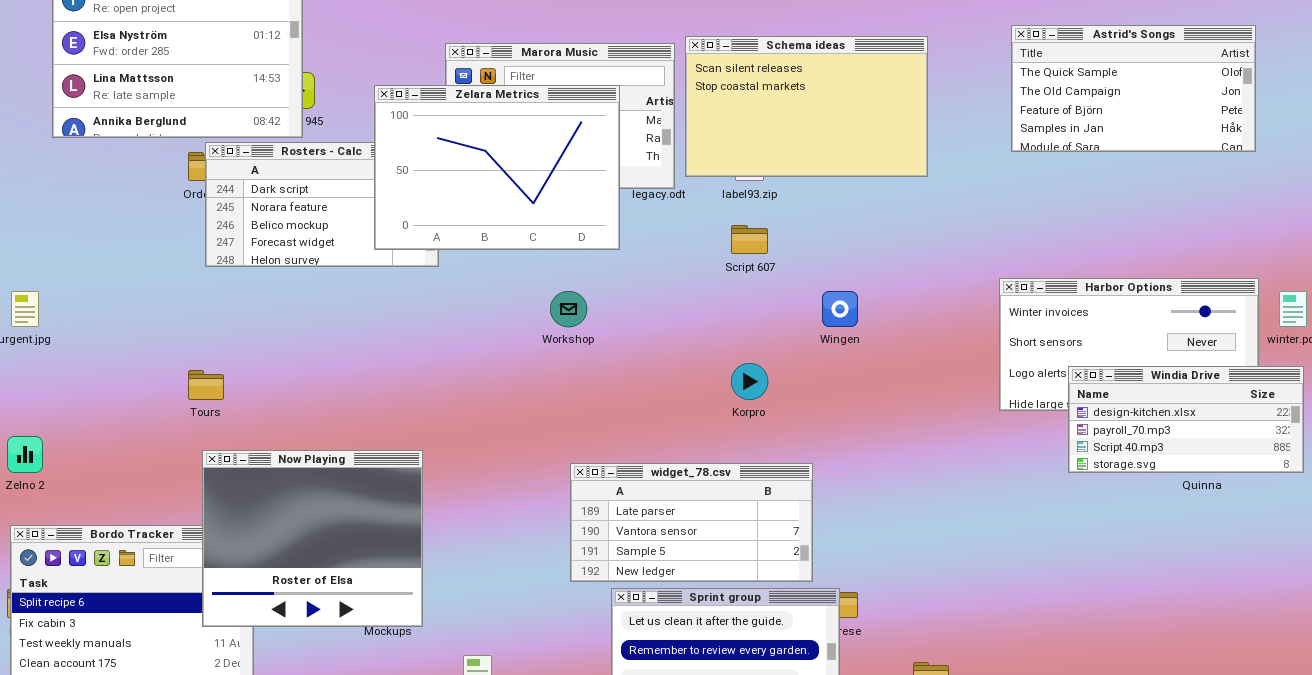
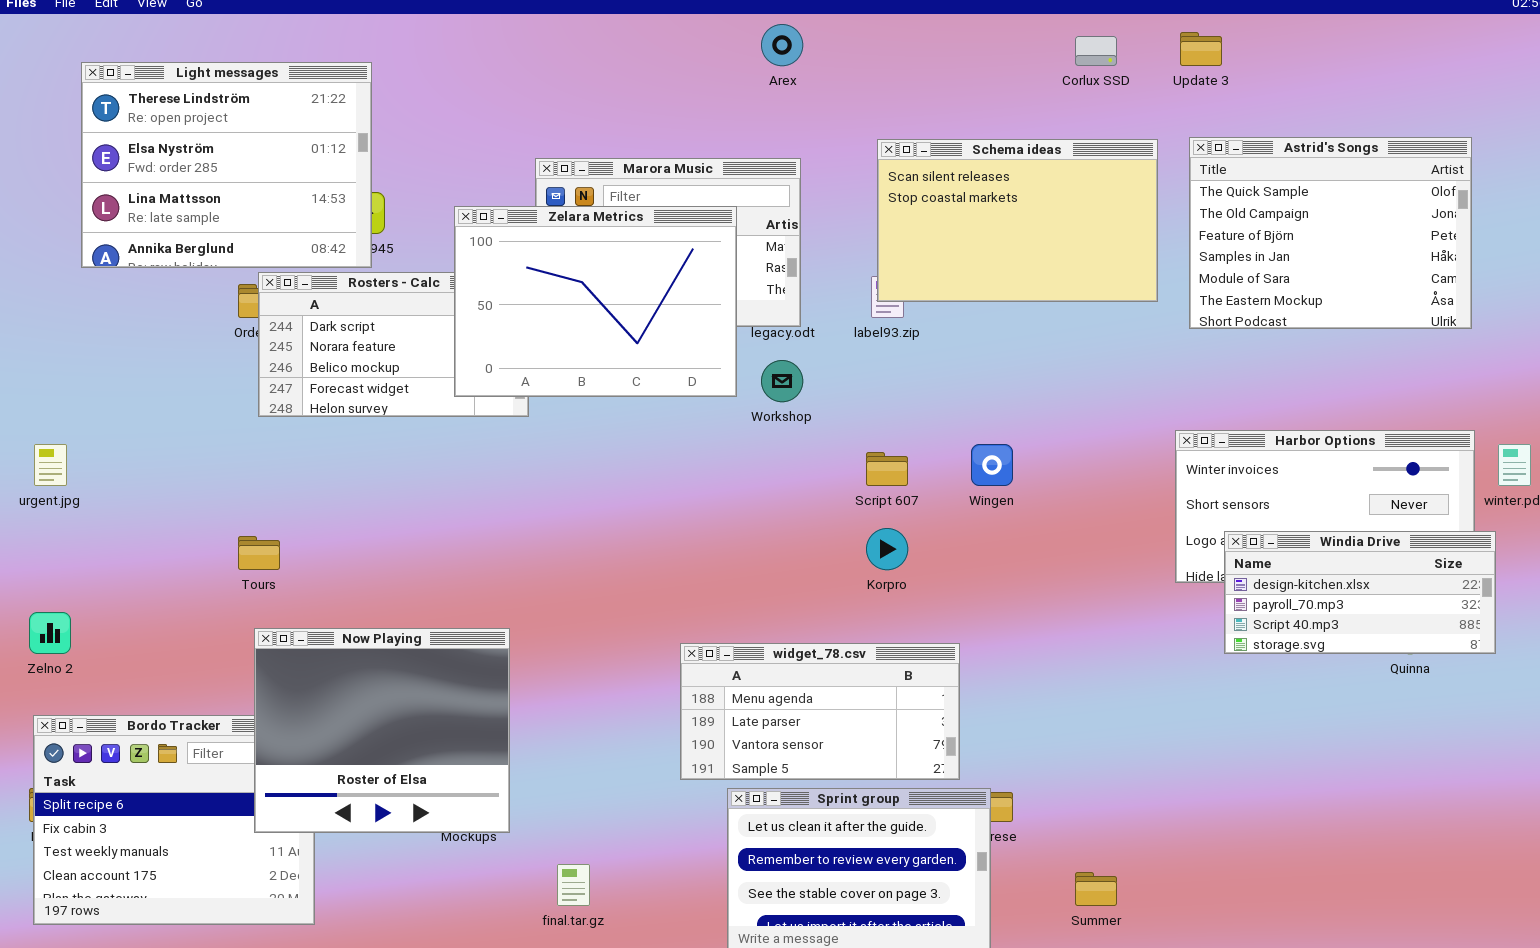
Astrid's Songs: [1011,25,1256,152] -> [1189,137,1472,329], resized
Schema ideas: [685,36,928,177] -> [877,139,1158,302], moved
Script 607: [731,225,768,254] -> [866,452,908,486], moved
Workshop: [550,291,587,327] -> [761,360,803,402], moved
Windia Drive: [1068,366,1304,473] -> [1224,531,1496,654], moved
widget_78.csv: [570,463,813,582] -> [680,643,960,780], scrolled up 1 row

